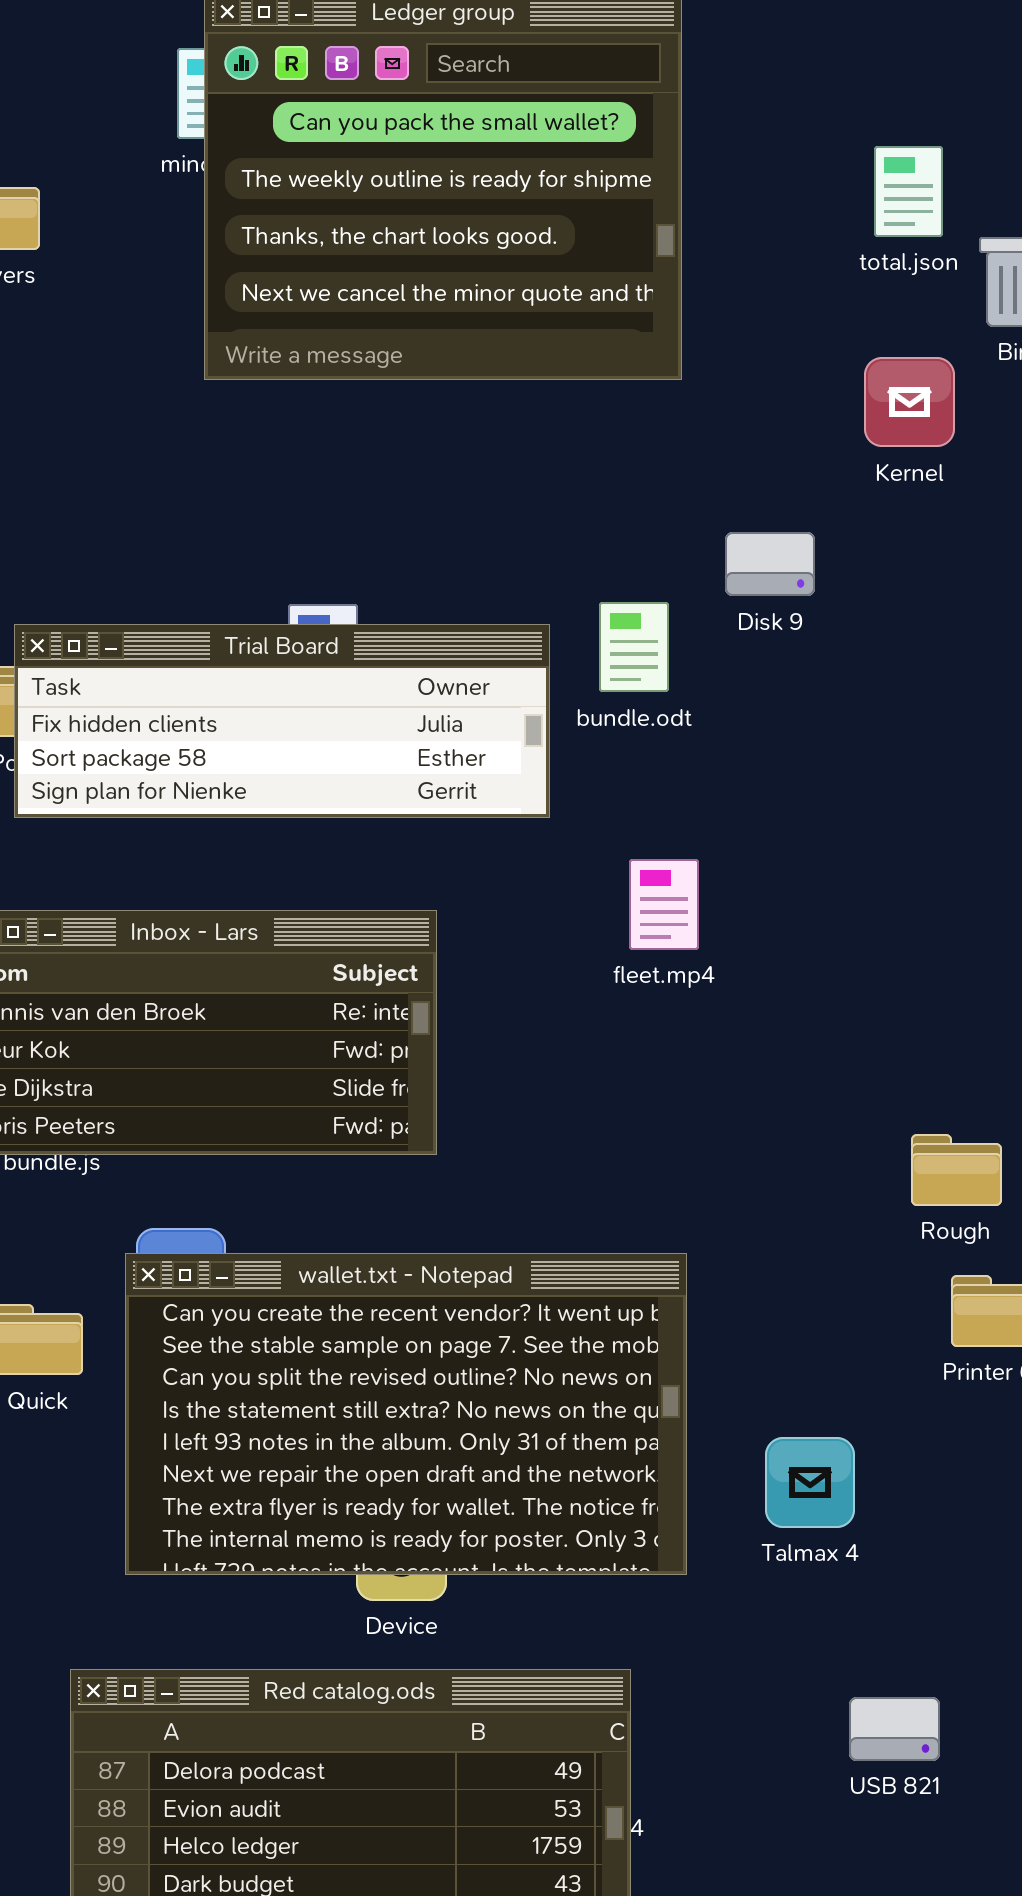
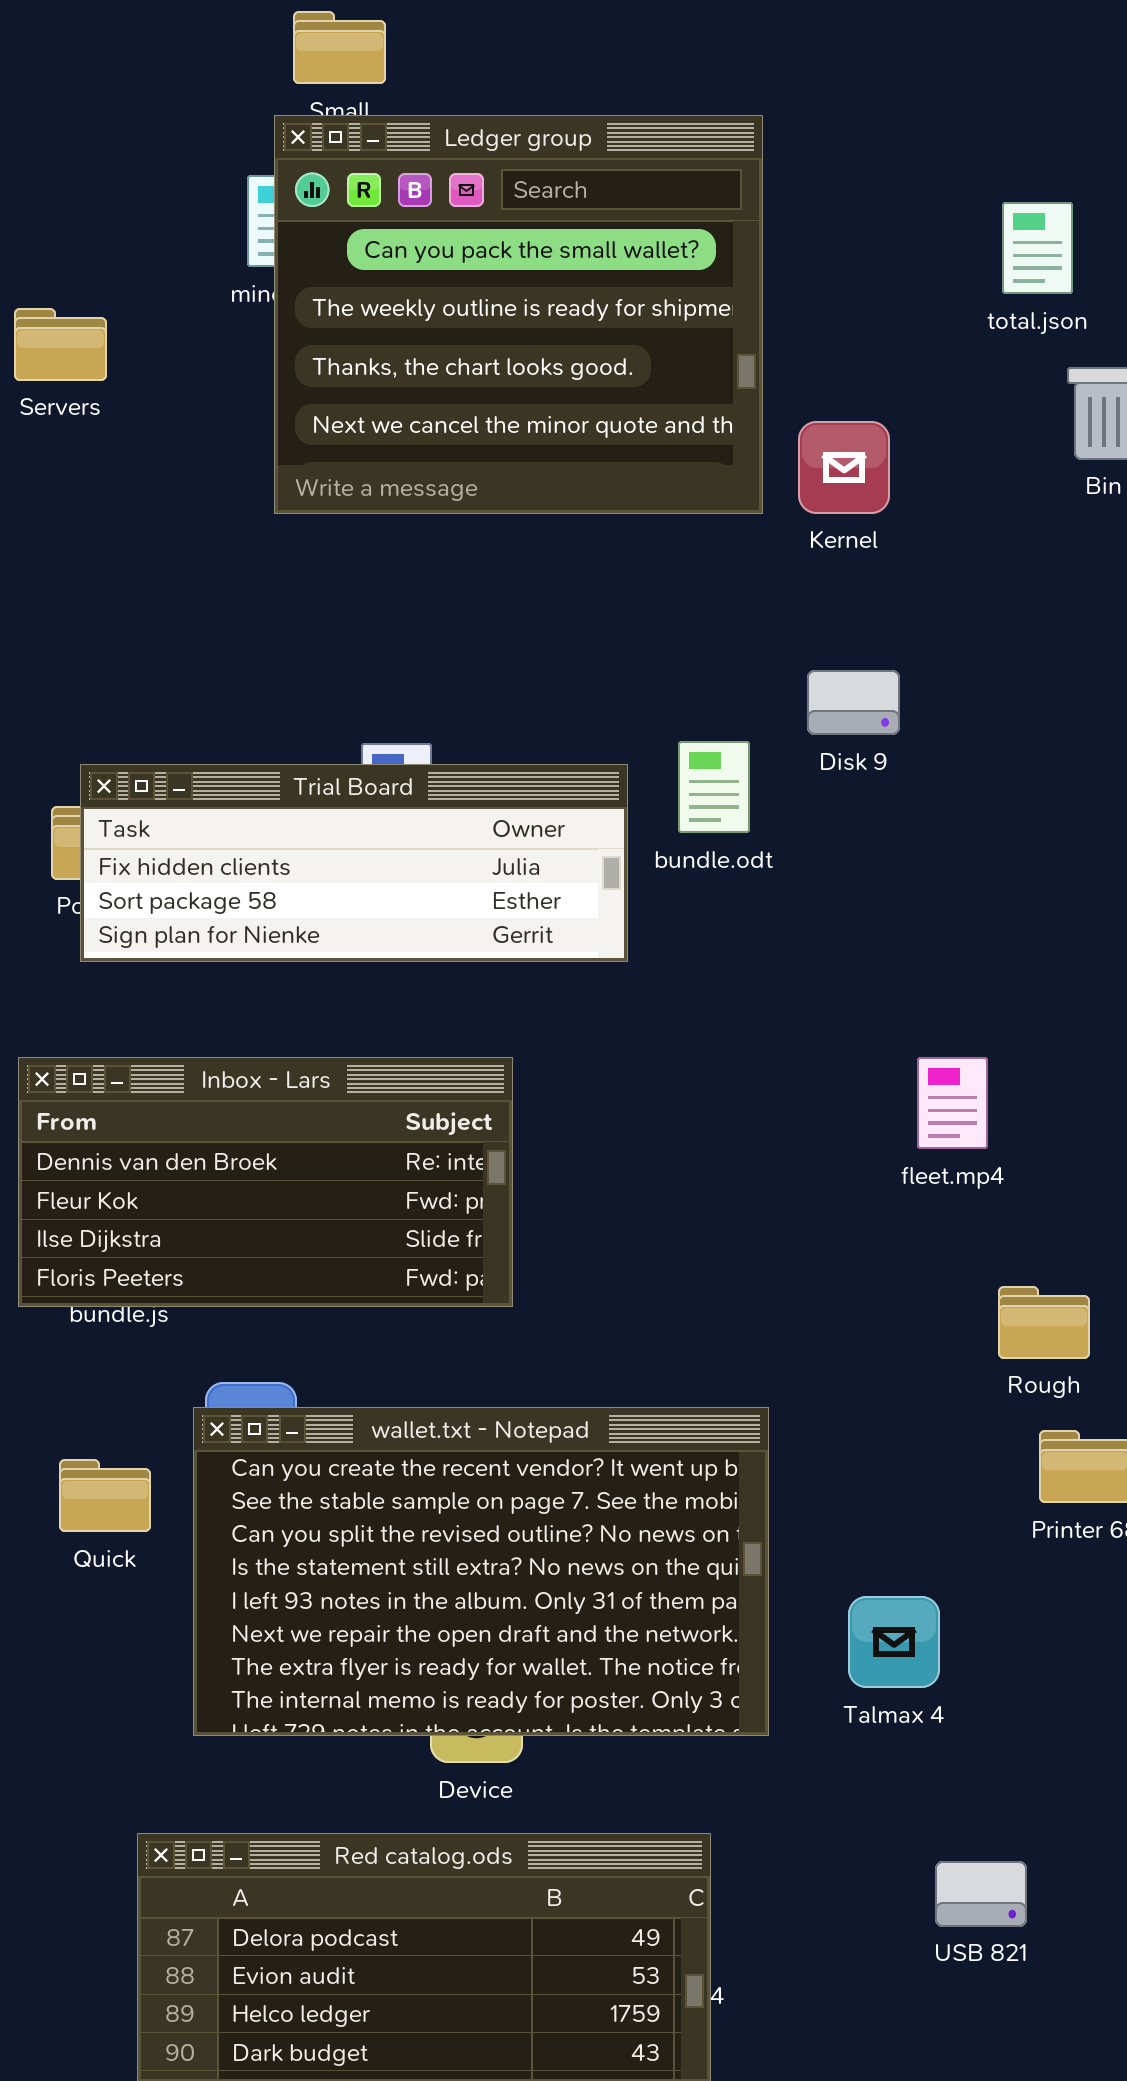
total.json: [874,146,943,237] -> [1002,202,1073,294], moved
Kernel: [864,357,955,447] -> [798,421,890,514], moved
fleet.mp4: [629,859,699,950] -> [917,1057,988,1149], moved

